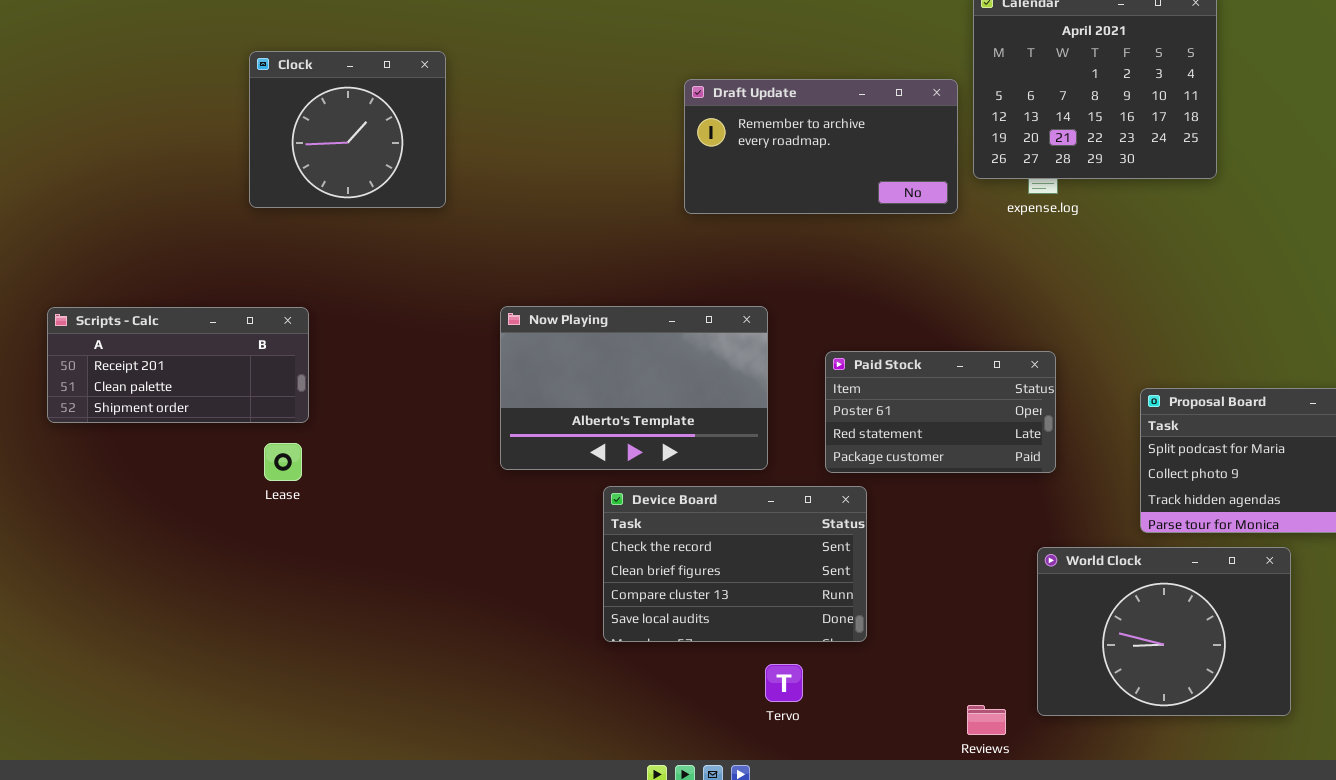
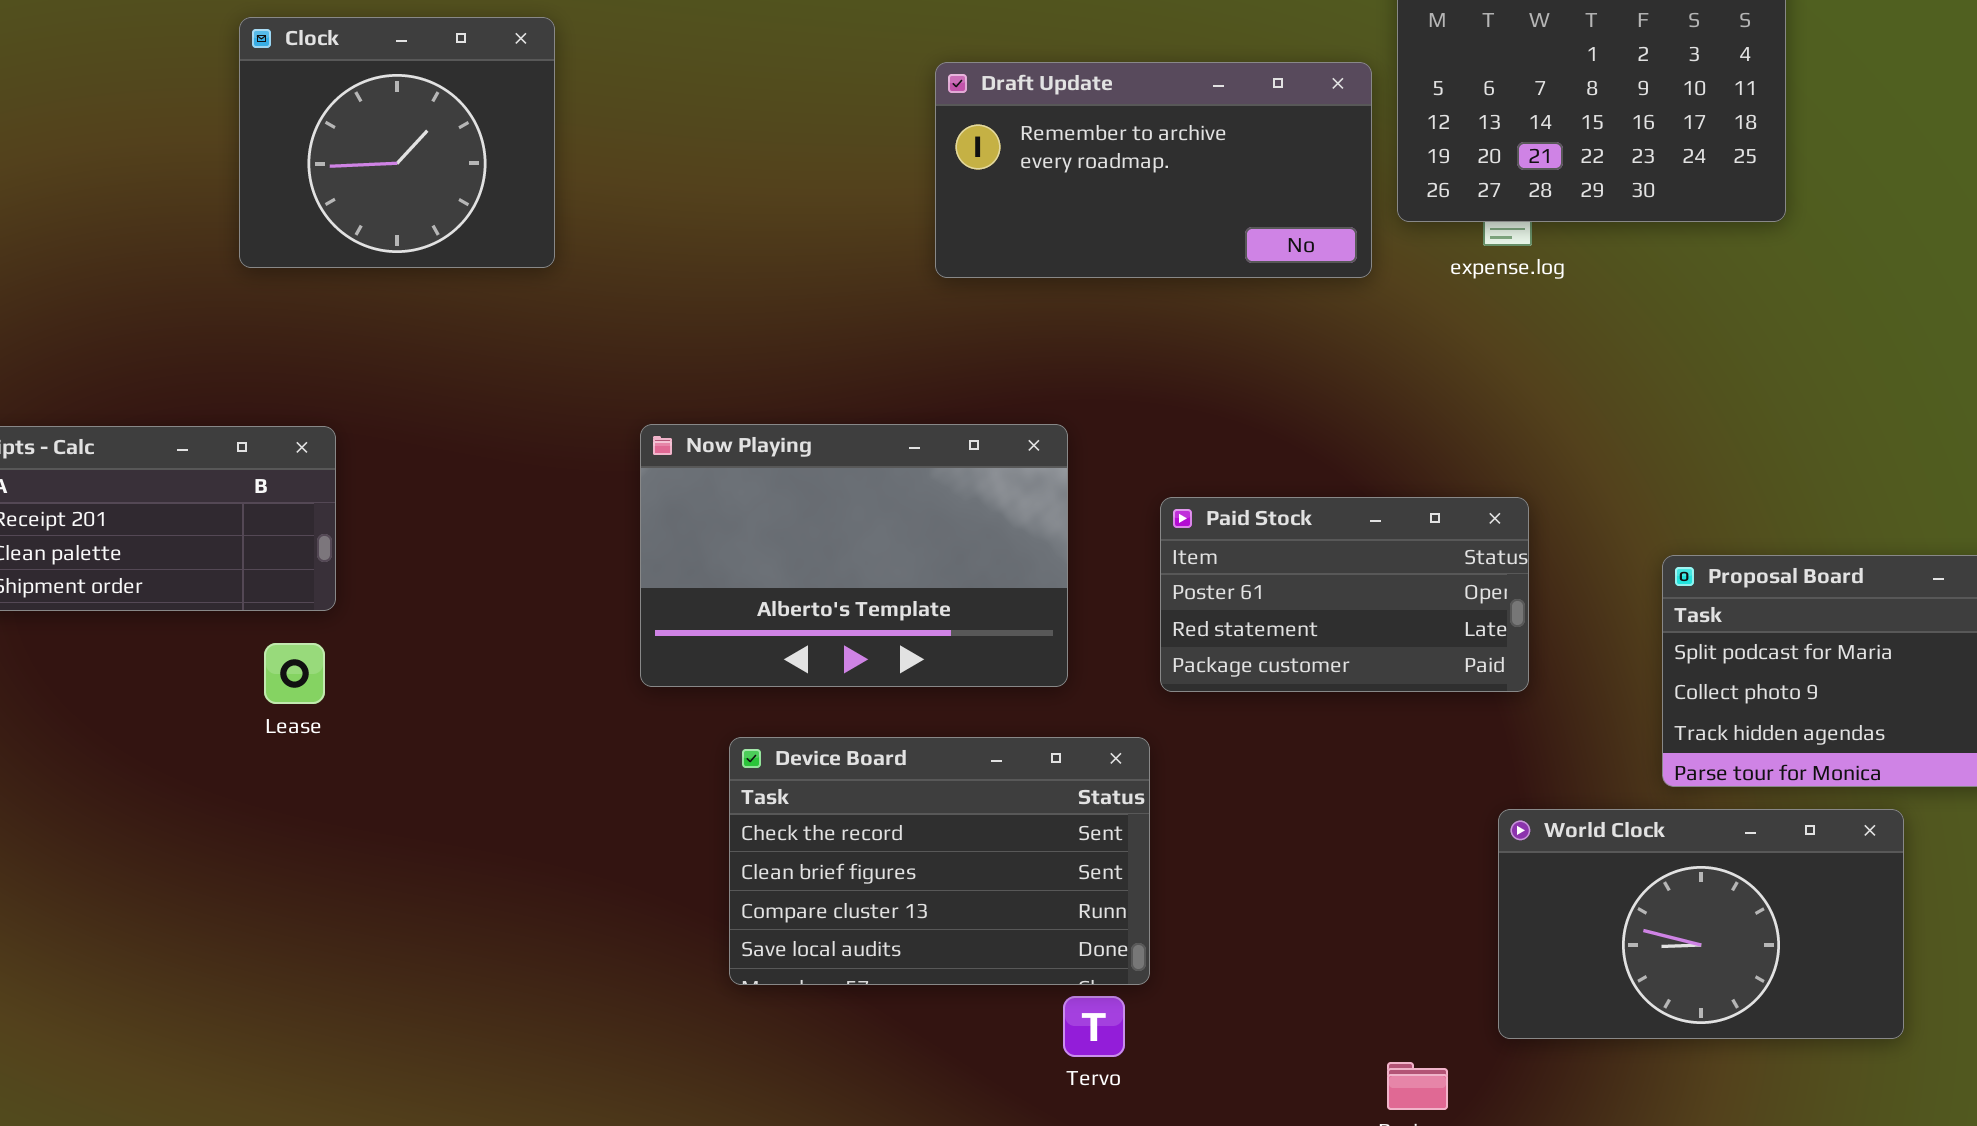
Device Board: [603,486,867,642] -> [729,737,1150,985], moved
World Clock: [1037,547,1291,716] -> [1498,809,1904,1039], resized

